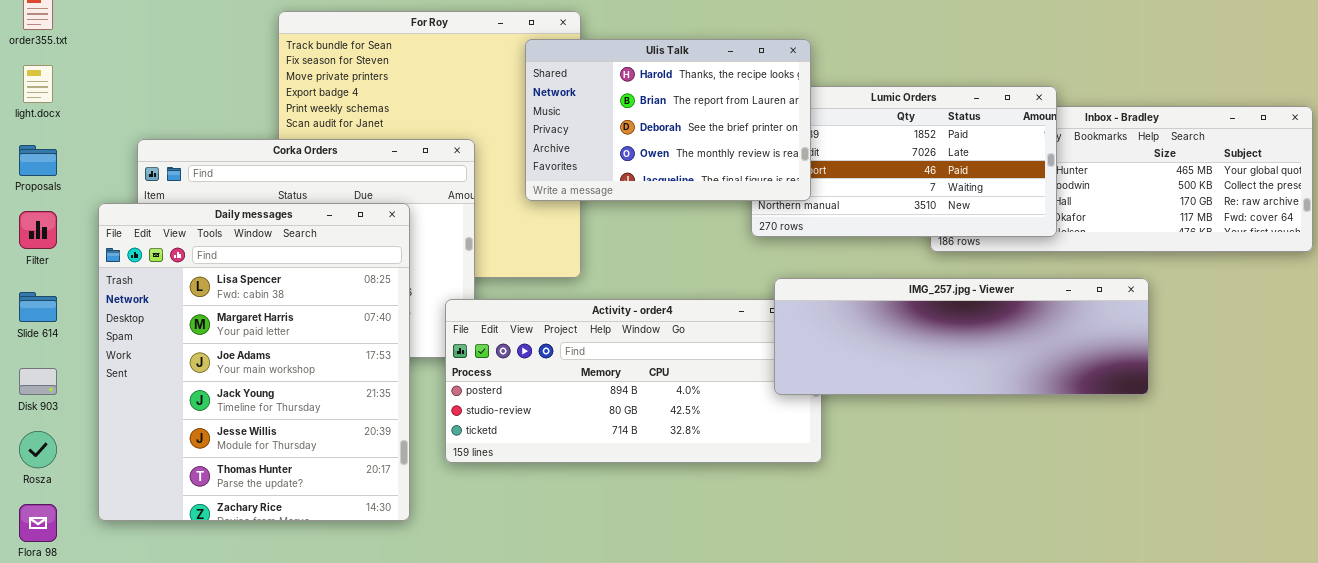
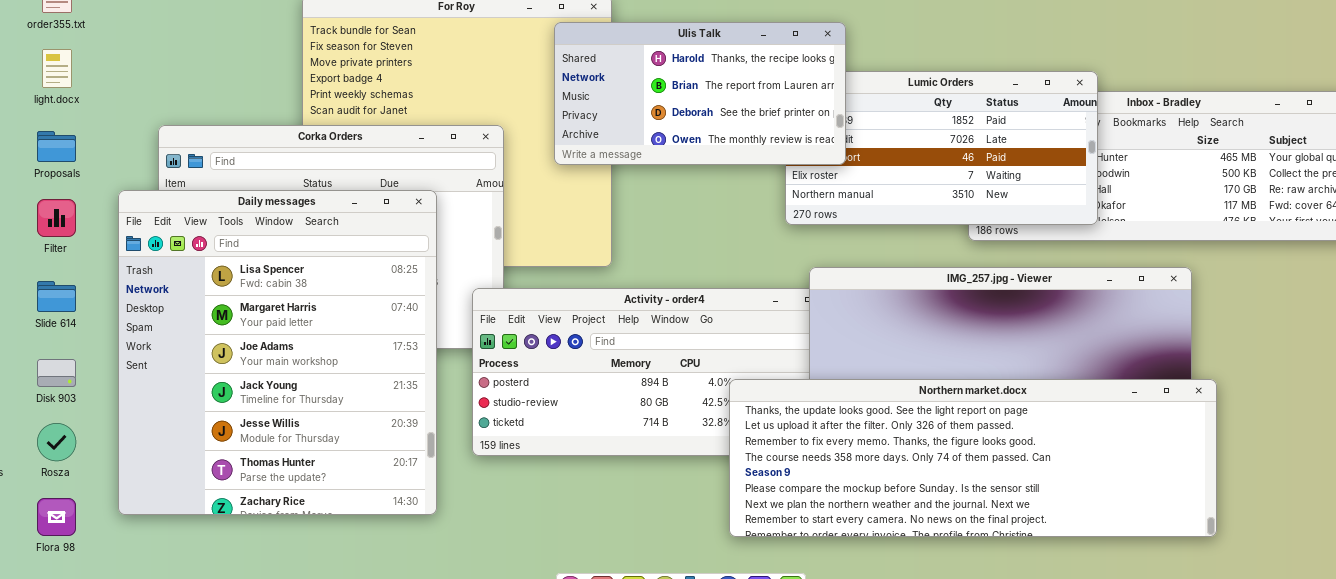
Ulis Talk: [525,39,811,201] -> [554,22,846,165], resized
Northern market.docx: none -> [729,379,1217,537], opened

